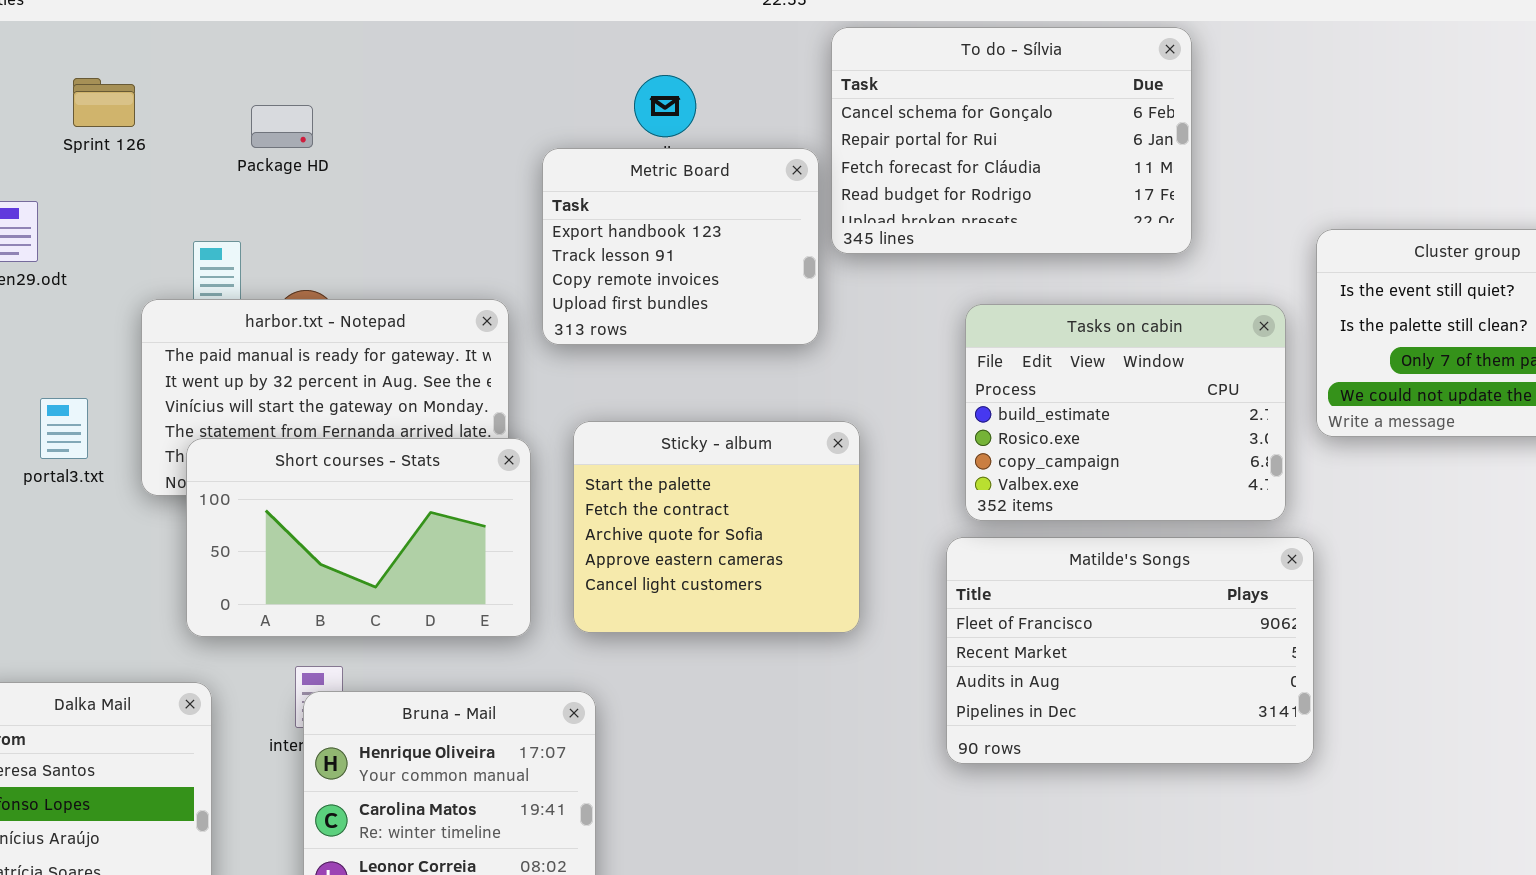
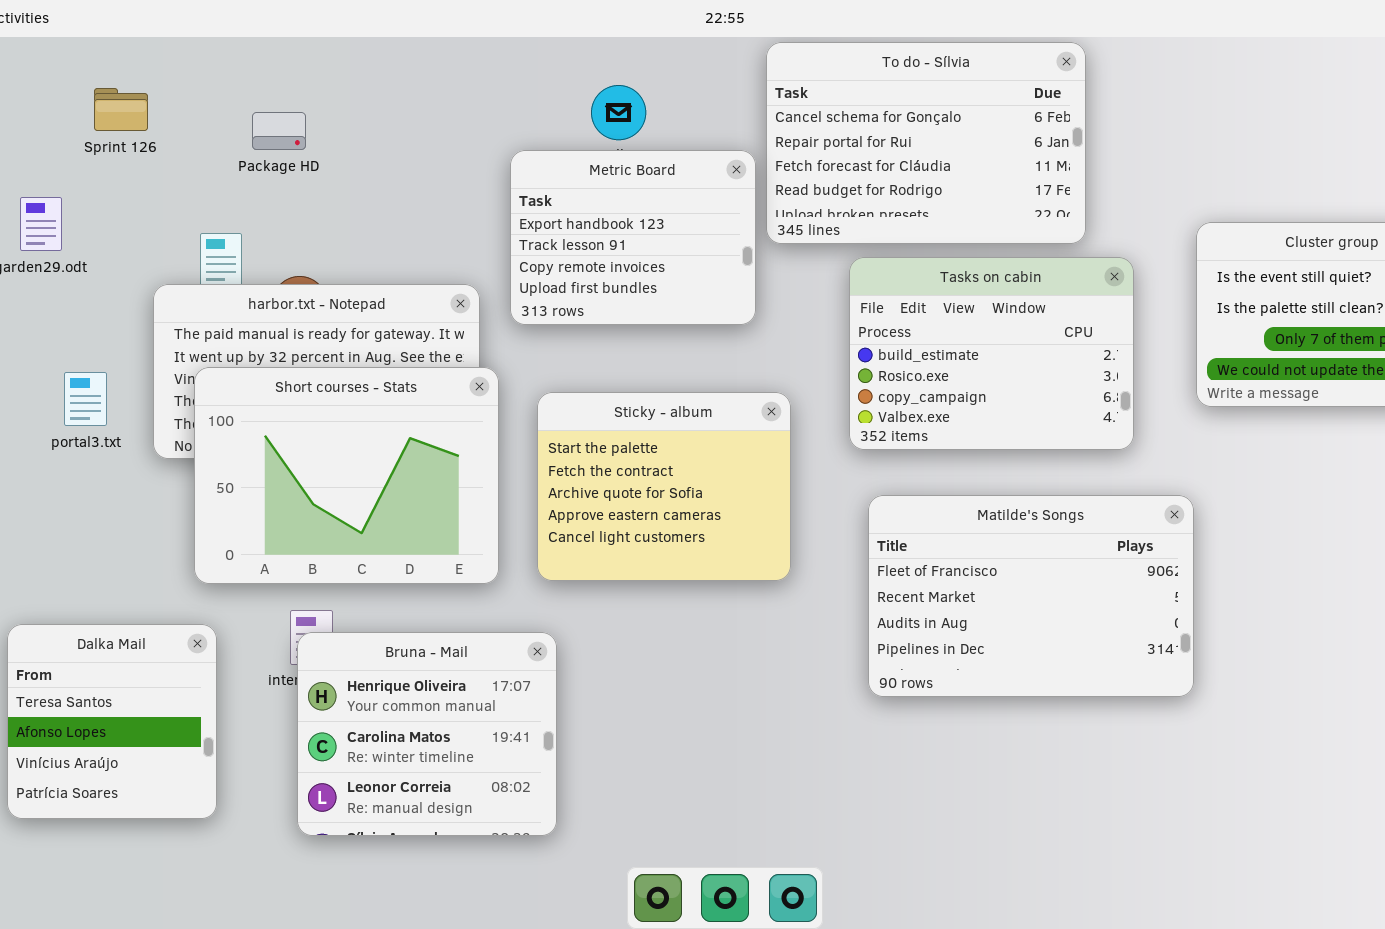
Tasks on cabin: [965,304,1286,521] -> [849,257,1134,450], moved
Short courses - Stats: [186,438,531,637] -> [194,367,499,584], resized

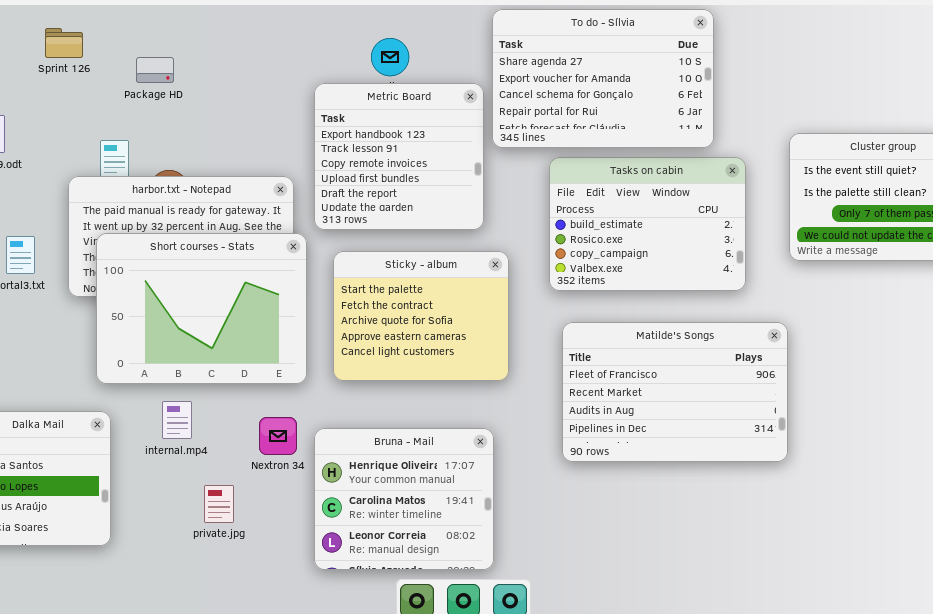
To do - Sílvia: [766,42,1086,244] -> [492,9,714,148], scrolled up 2 rows
Sprint 126: [94,88,148,131] -> [45,28,83,58], moved
Metric Board: [510,150,756,325] -> [314,83,484,230], resized
Bruna - Mail: [297,632,557,836] -> [314,428,494,570], moved

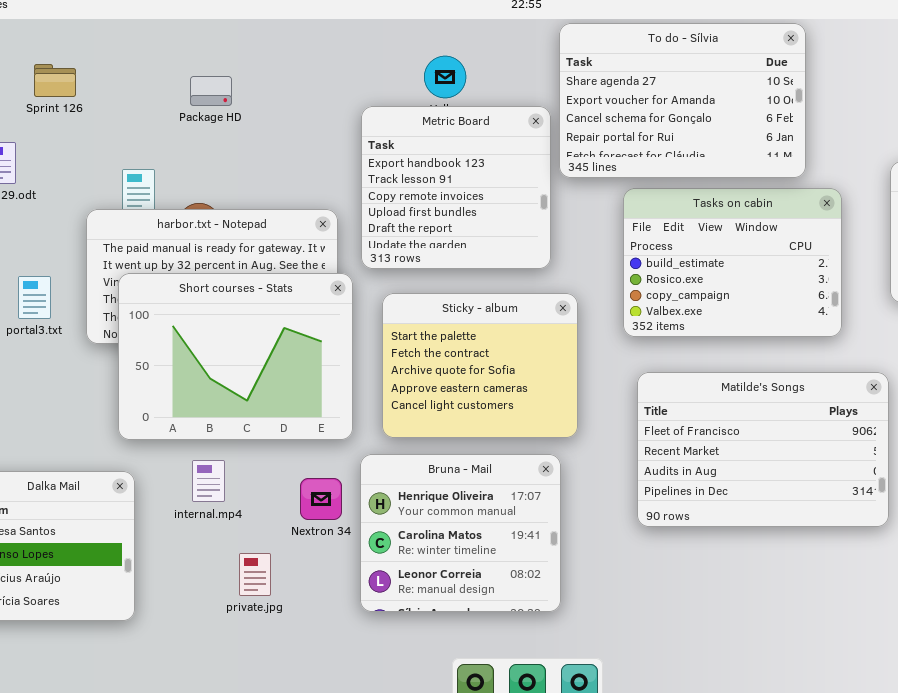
Sprint 126: [45,28,83,58] -> [34,64,76,97], moved
Package HD: [136,57,174,83] -> [190,76,232,106], moved
Bruna - Mail: [314,428,494,570] -> [360,454,561,612], moved

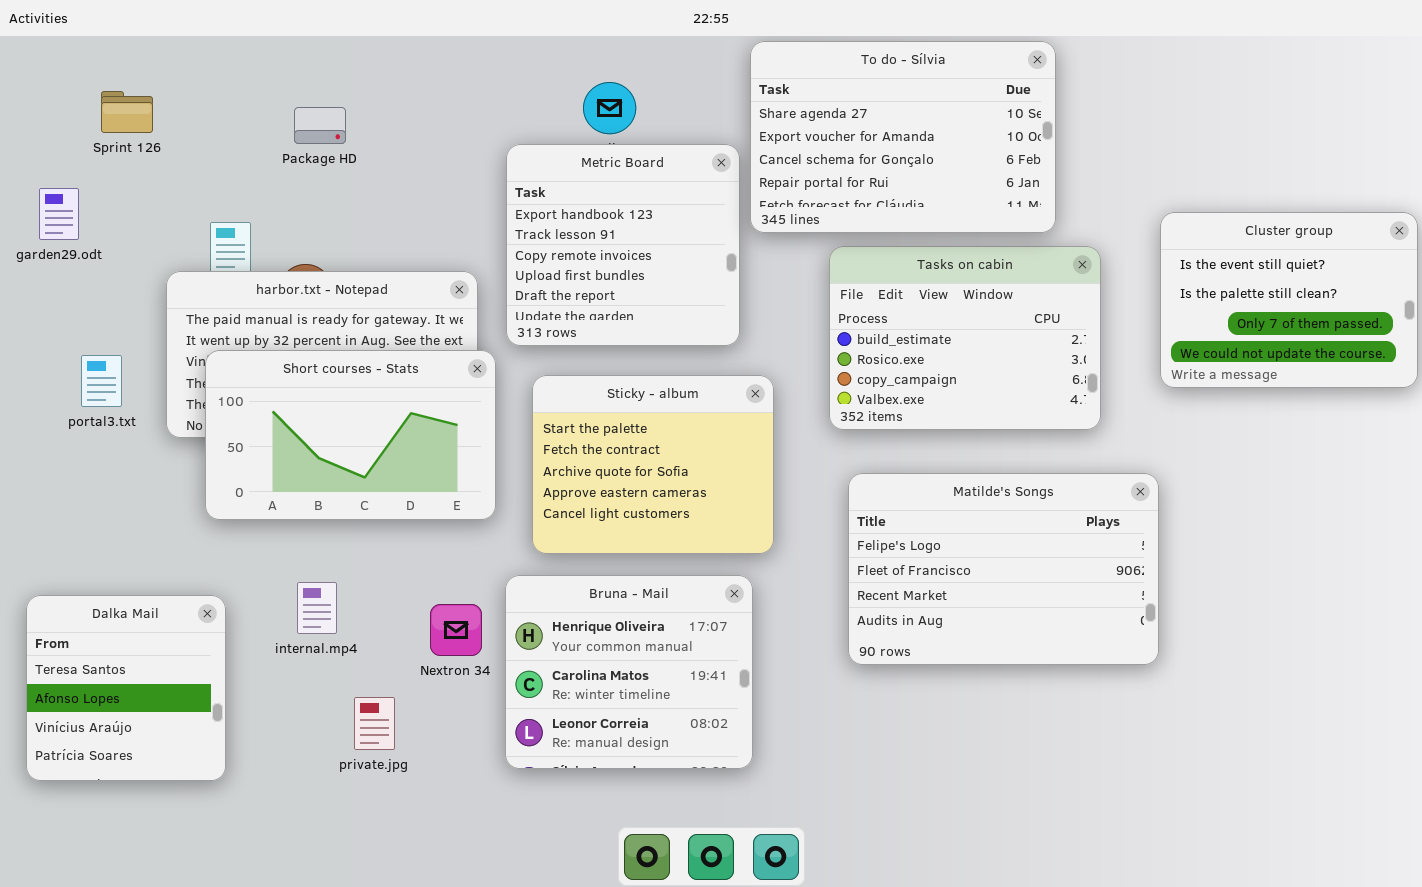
Short courses - Stats: [118,273,353,440] -> [205,350,496,520], resized
Matilde's Songs: [637,372,889,527] -> [848,473,1159,665], scrolled up 1 row

